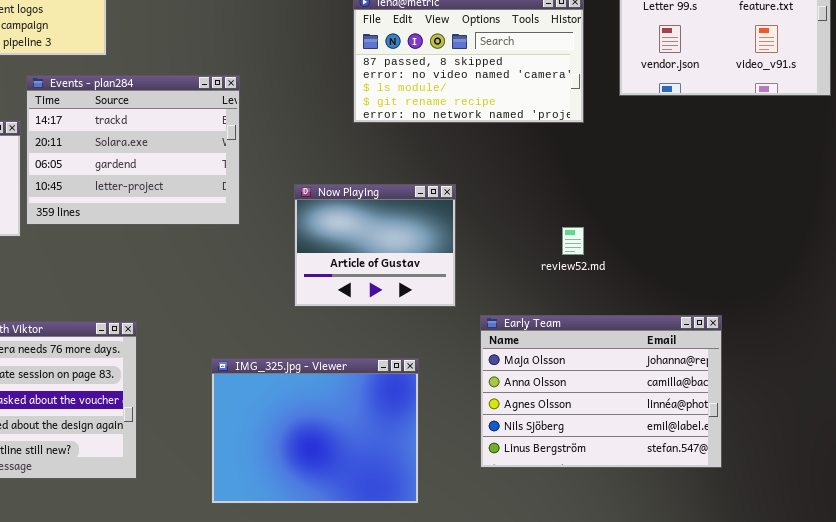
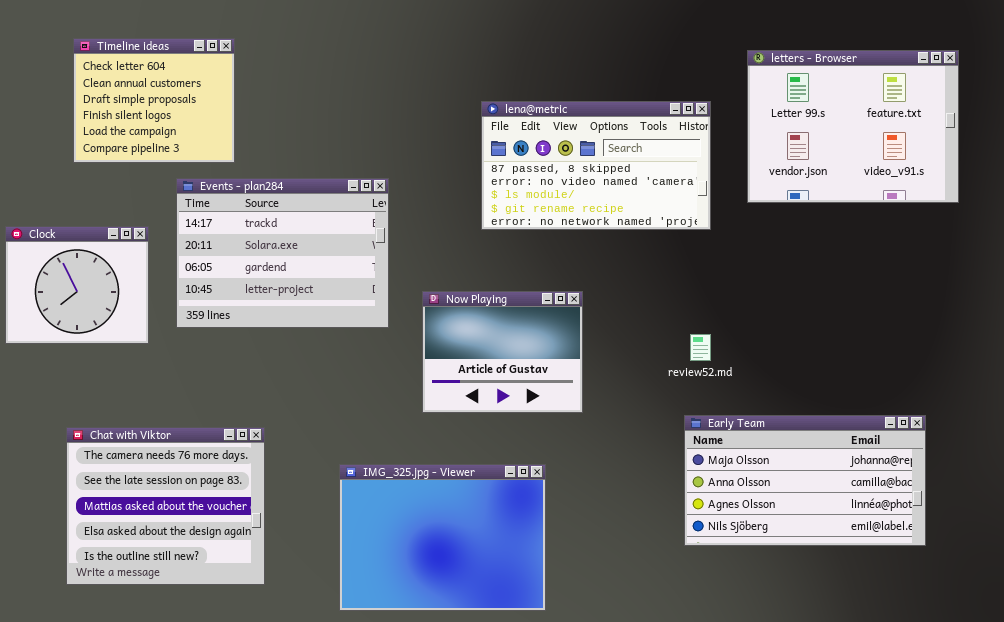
Events - plan284: [26,75,240,225] -> [176,178,389,328], moved
Early Team: [480,315,722,468] -> [684,415,926,546], moved, resized

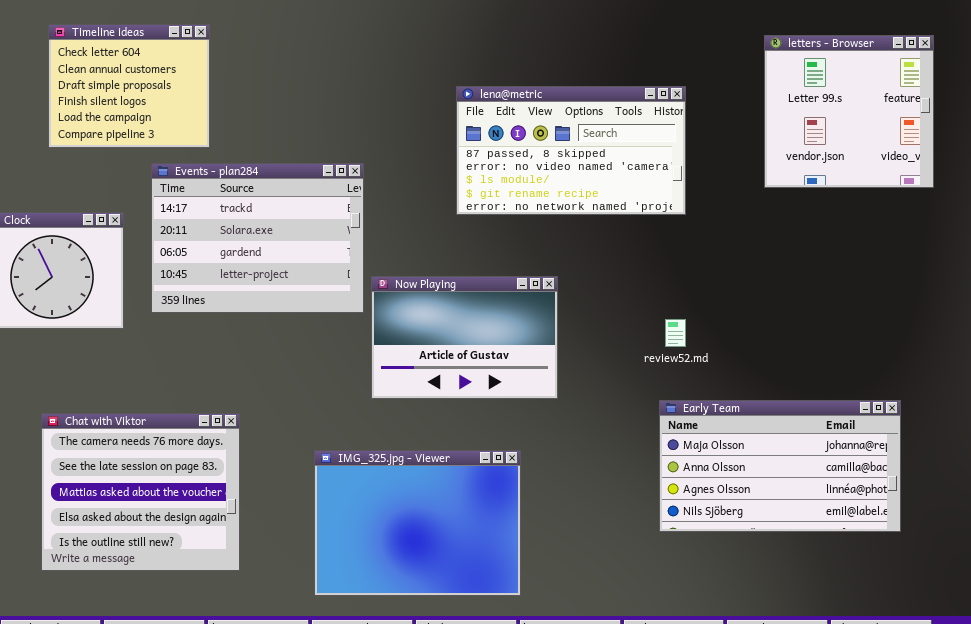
letters - Browser: [747,50,959,203] -> [764,35,934,188], resized
Now Playing: [422,291,583,413] -> [371,276,558,399], resized

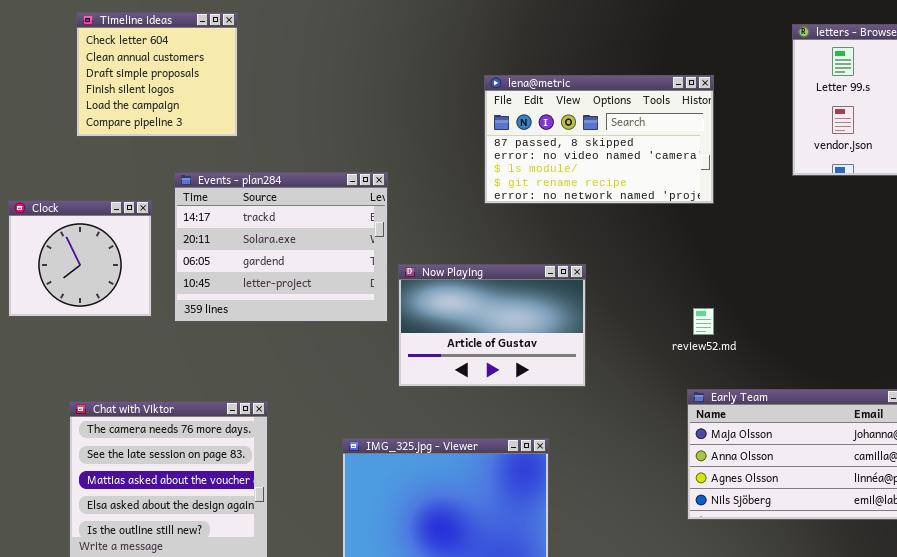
Events - plan284: [151,163,364,313] -> [174,172,388,322], moved

